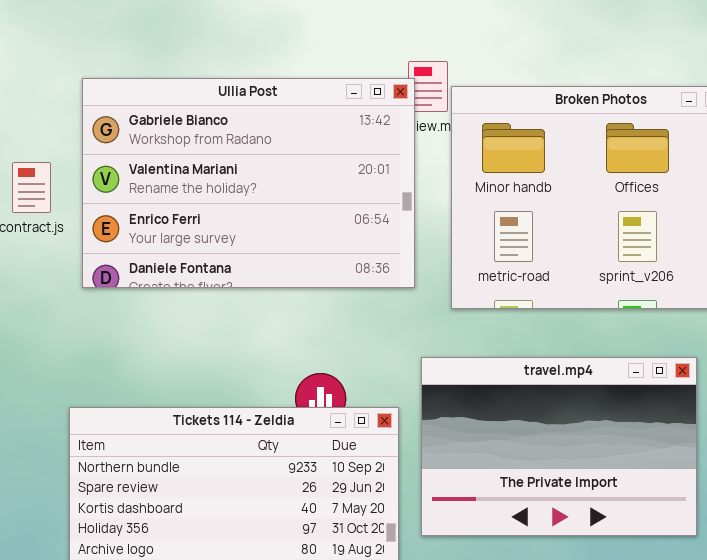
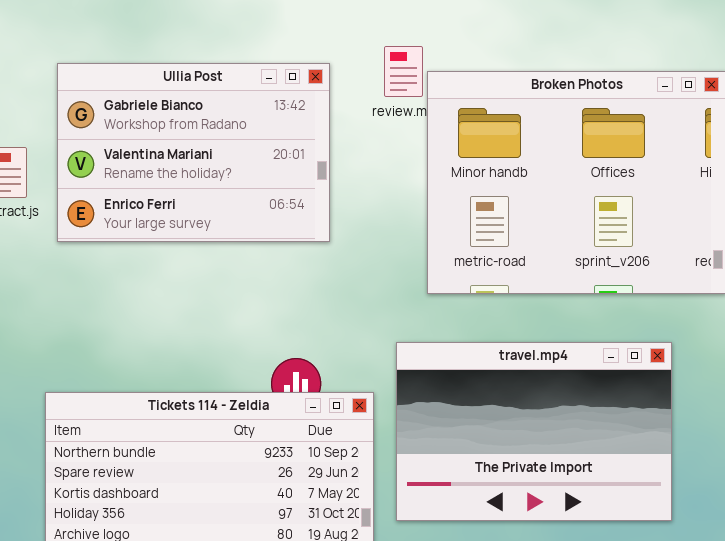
Ullia Post: [82,78,415,288] -> [57,63,330,242], resized

